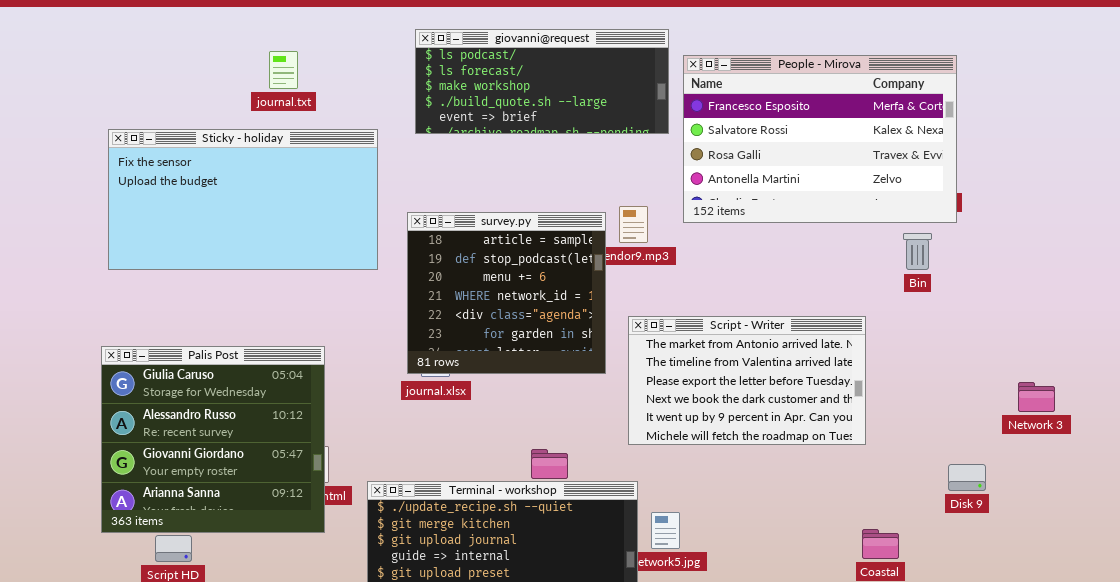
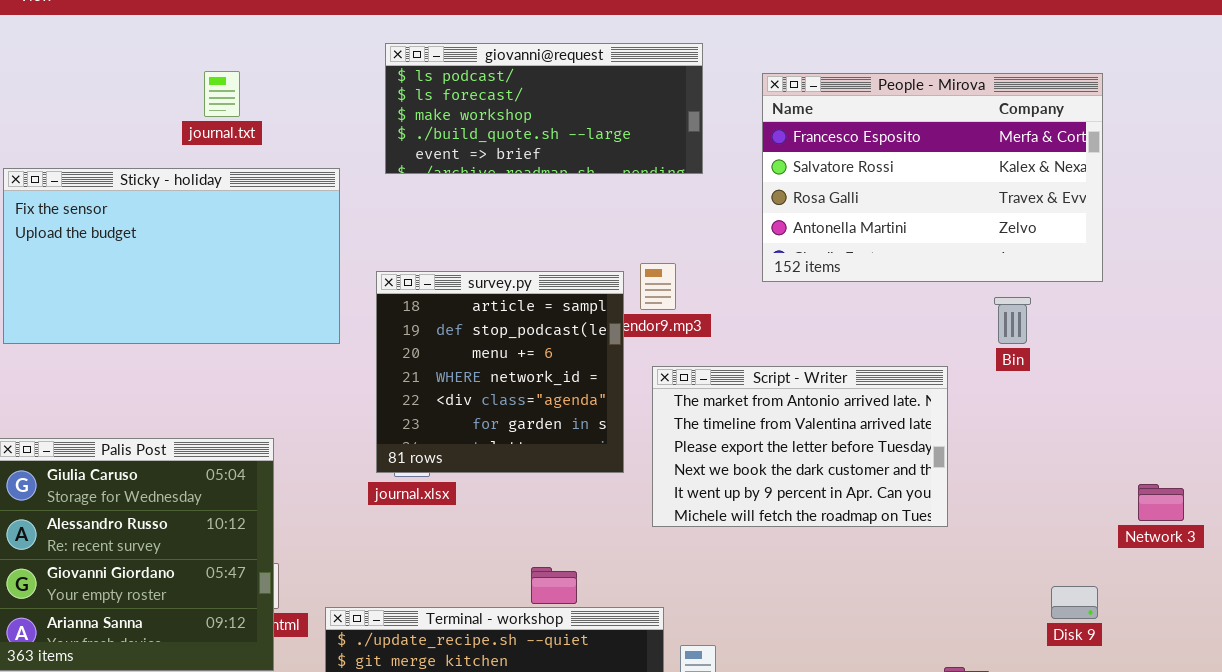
People - Mirova: [683,55,957,223] -> [762,73,1103,282], moved
Script - Writer: [628,316,866,445] -> [652,366,948,527], moved

